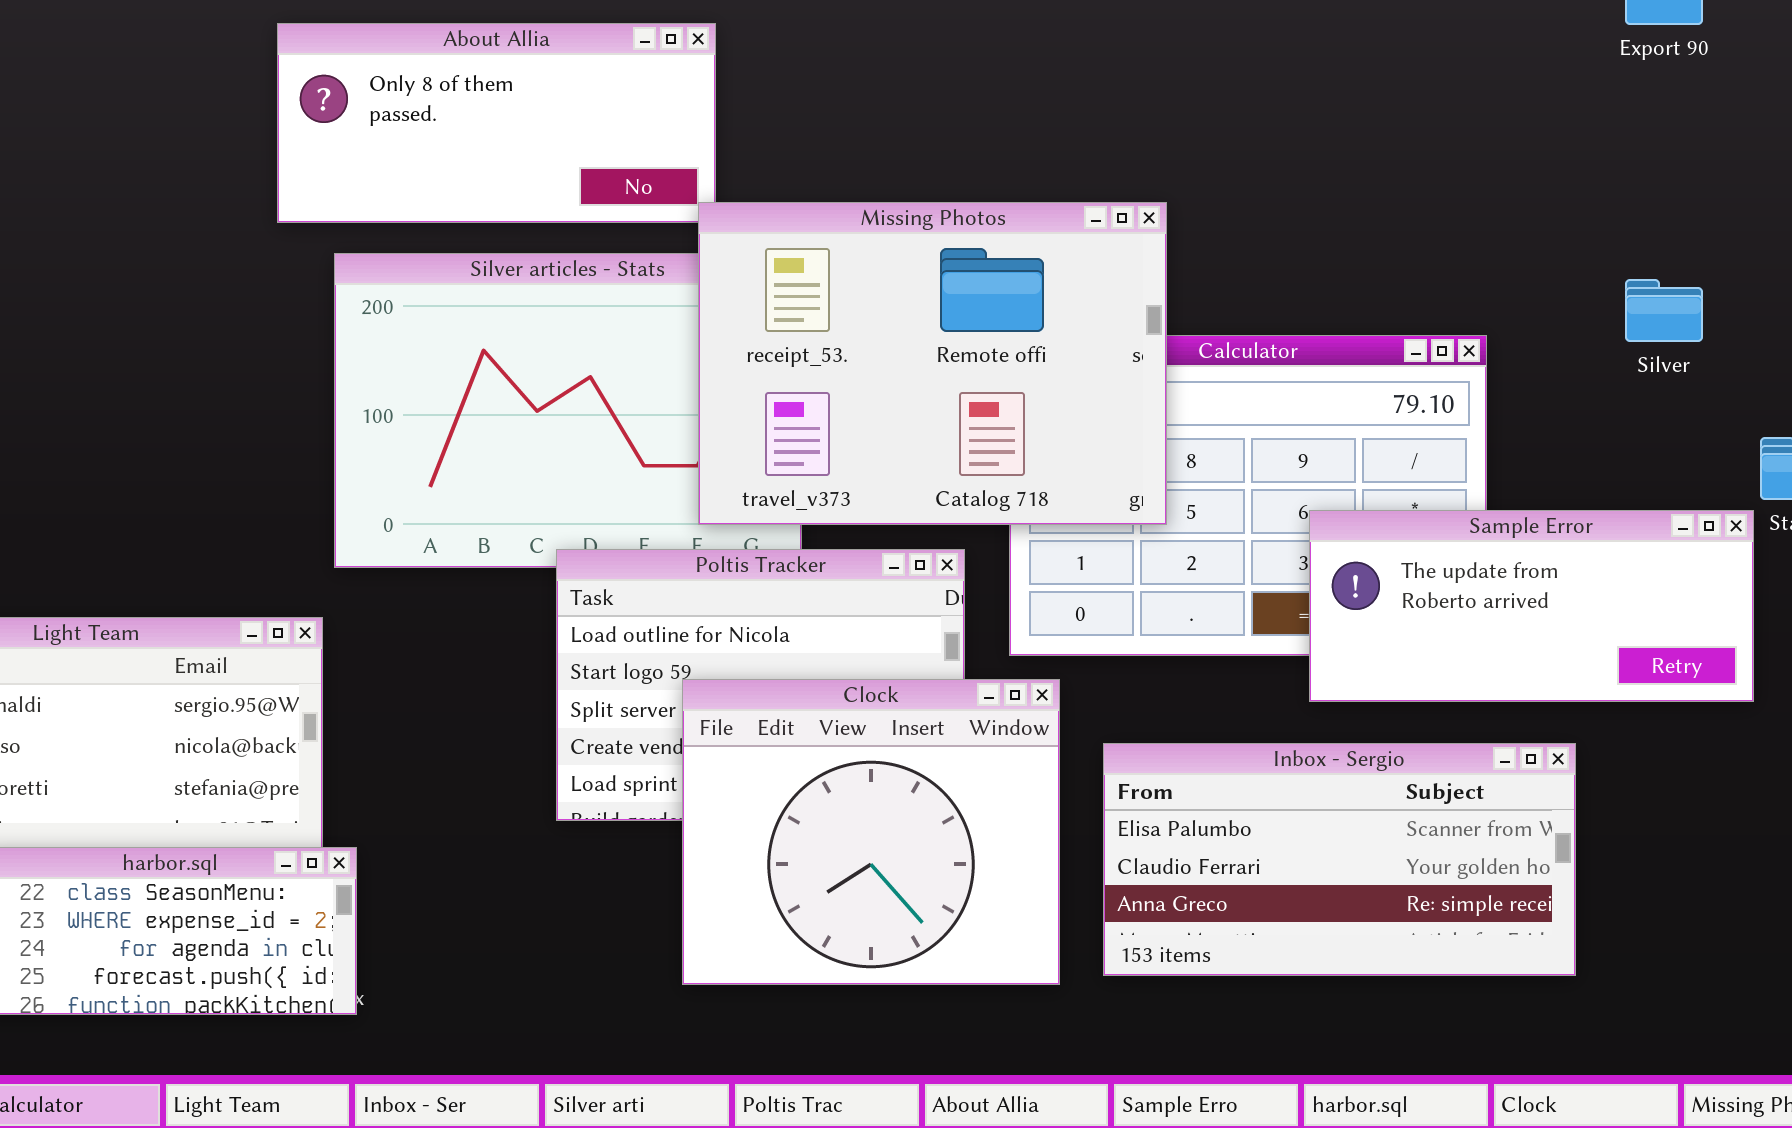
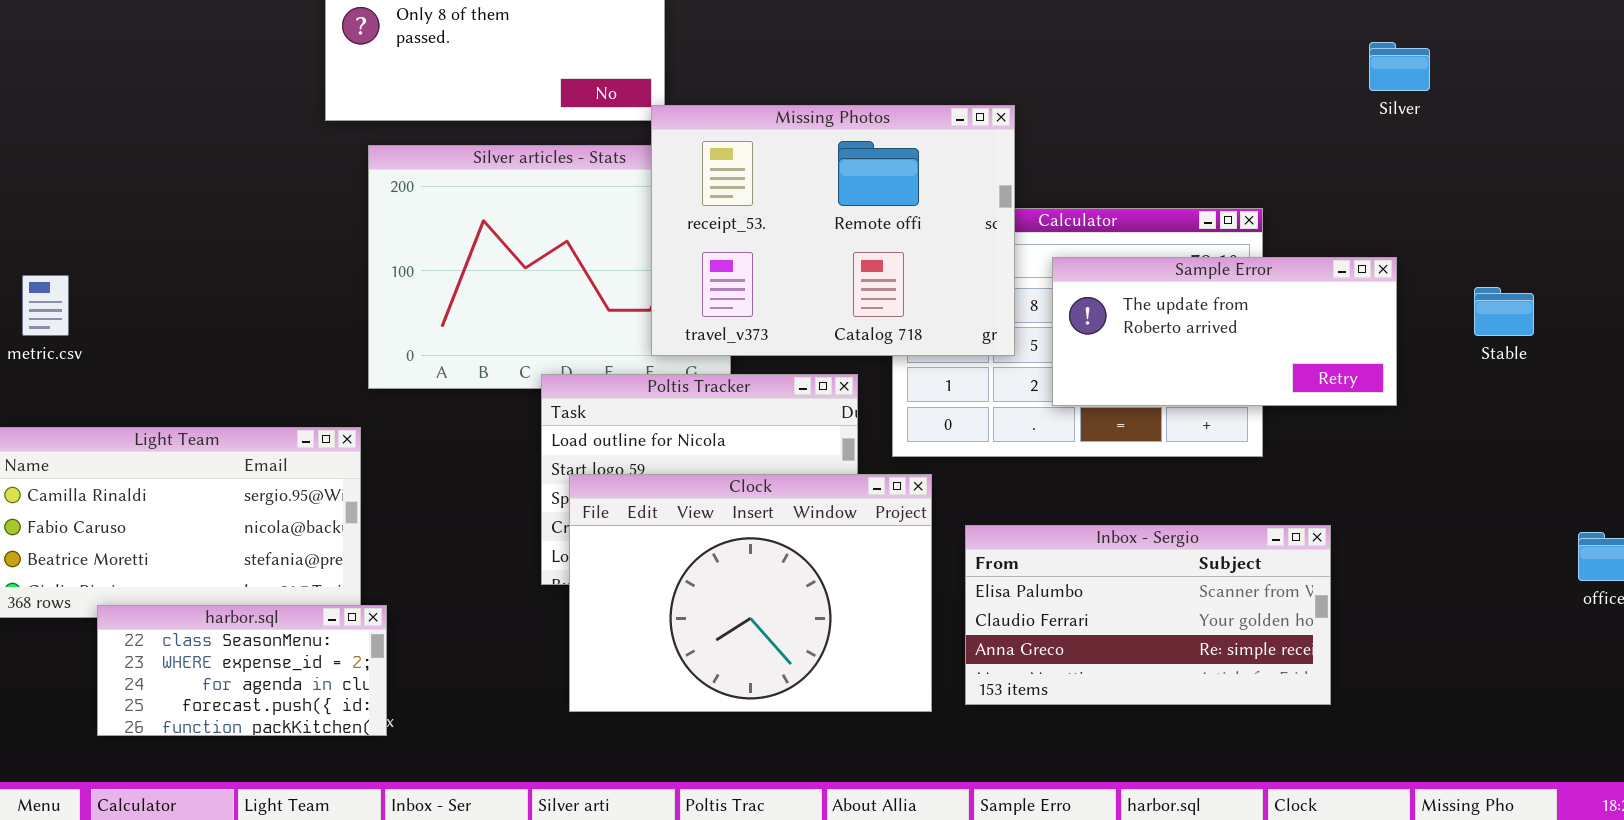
Silver: [1625,279,1703,342] -> [1369,42,1430,91], moved
Sample Error: [1309,510,1754,702] -> [1052,257,1397,406], moved
Clock: [682,679,1060,985] -> [569,474,932,712], resized

